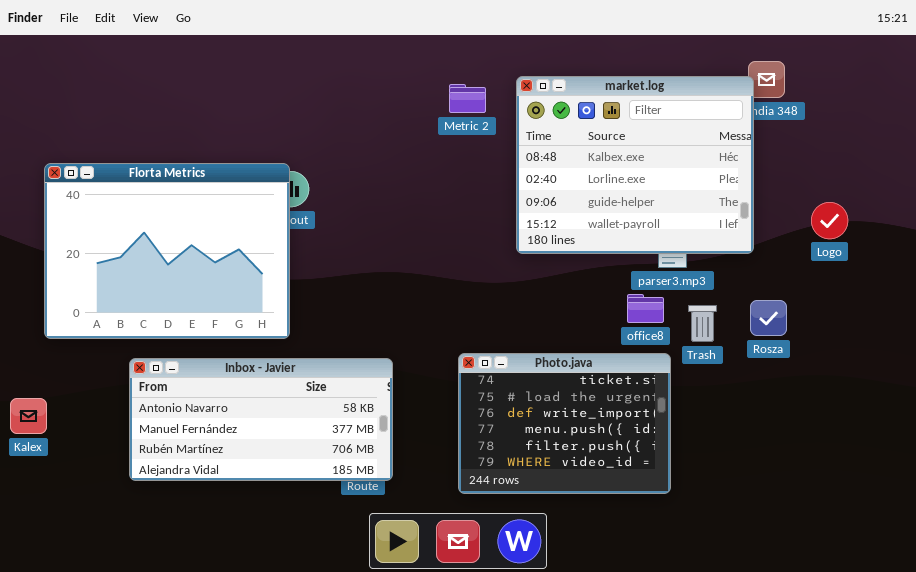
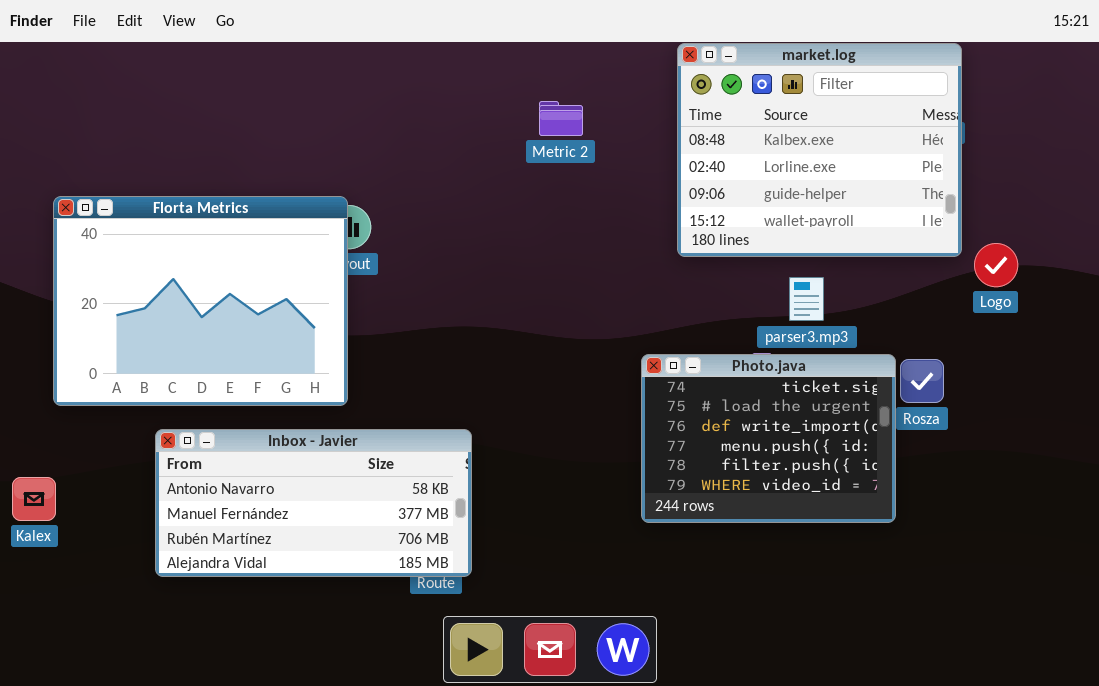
market.log: [516,76,754,254] -> [677,43,962,257], moved
Photo.java: [458,353,671,494] -> [641,354,896,523], moved

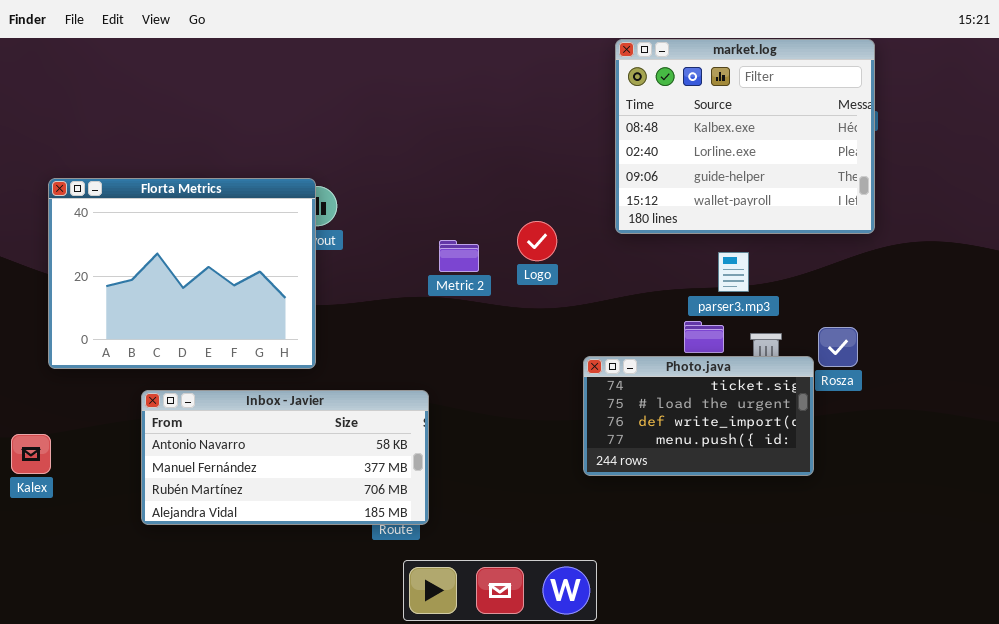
Metric 2: [539,101,583,136] -> [439,240,479,272], moved
Logo: [974,243,1018,287] -> [517,221,557,261], moved
Photo.java: [641,354,896,523] -> [583,356,814,476], resized

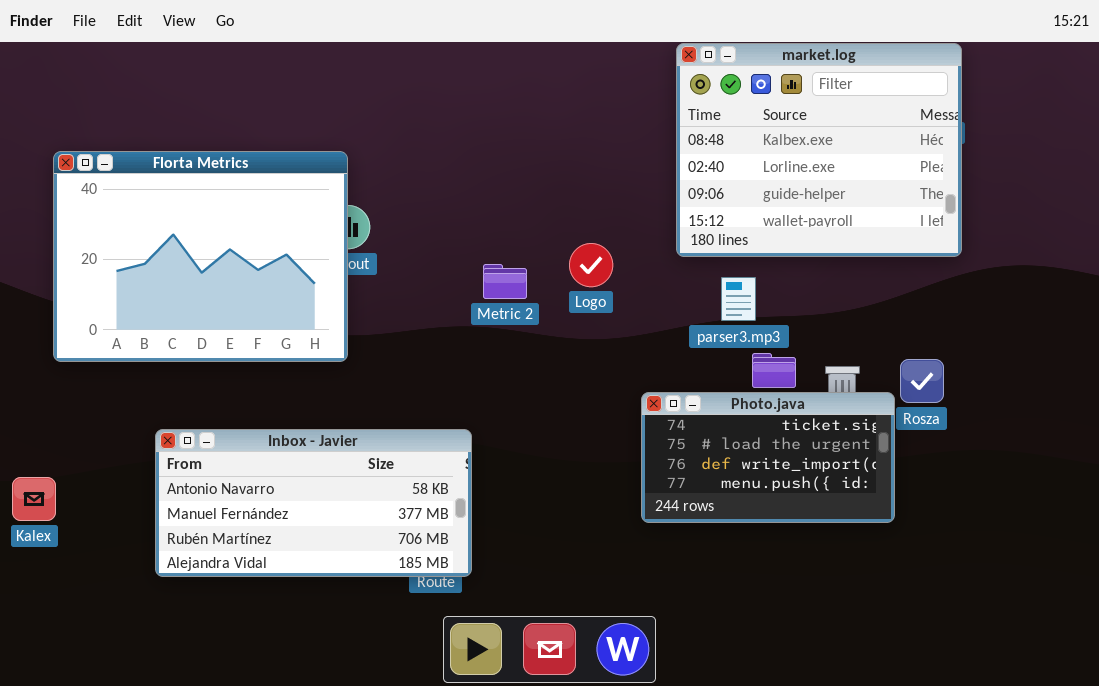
Florta Metrics: [48,178,316,369] -> [53,151,348,362], moved
parser3.mp3: [718,252,749,292] -> [721,277,756,321], moved

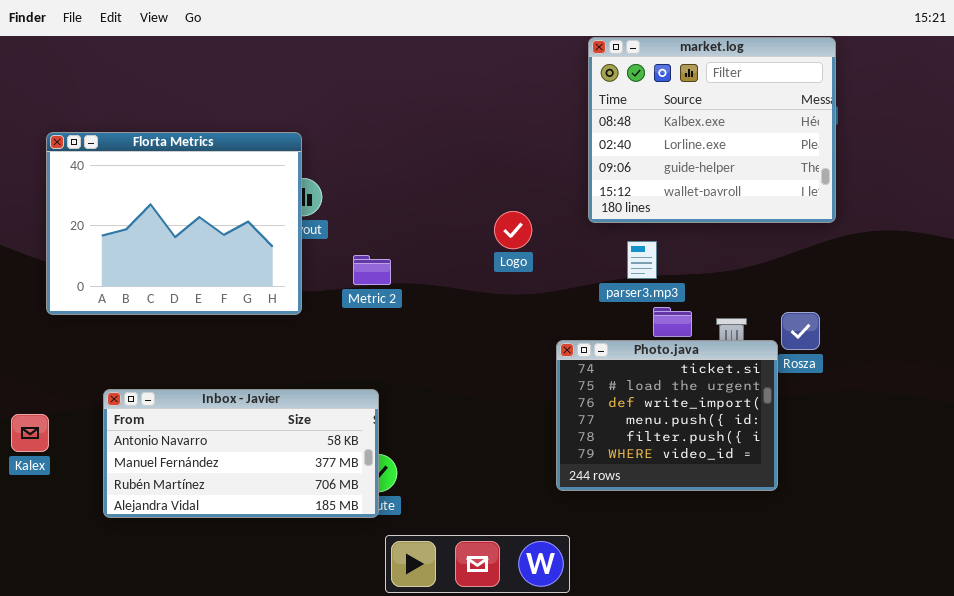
Metric 2: [483,264,527,299] -> [353,255,391,285], moved
Photo.java: [641,392,895,523] -> [556,340,778,491], resized
Inbox - Javier: [155,429,472,577] -> [103,389,379,518], moved

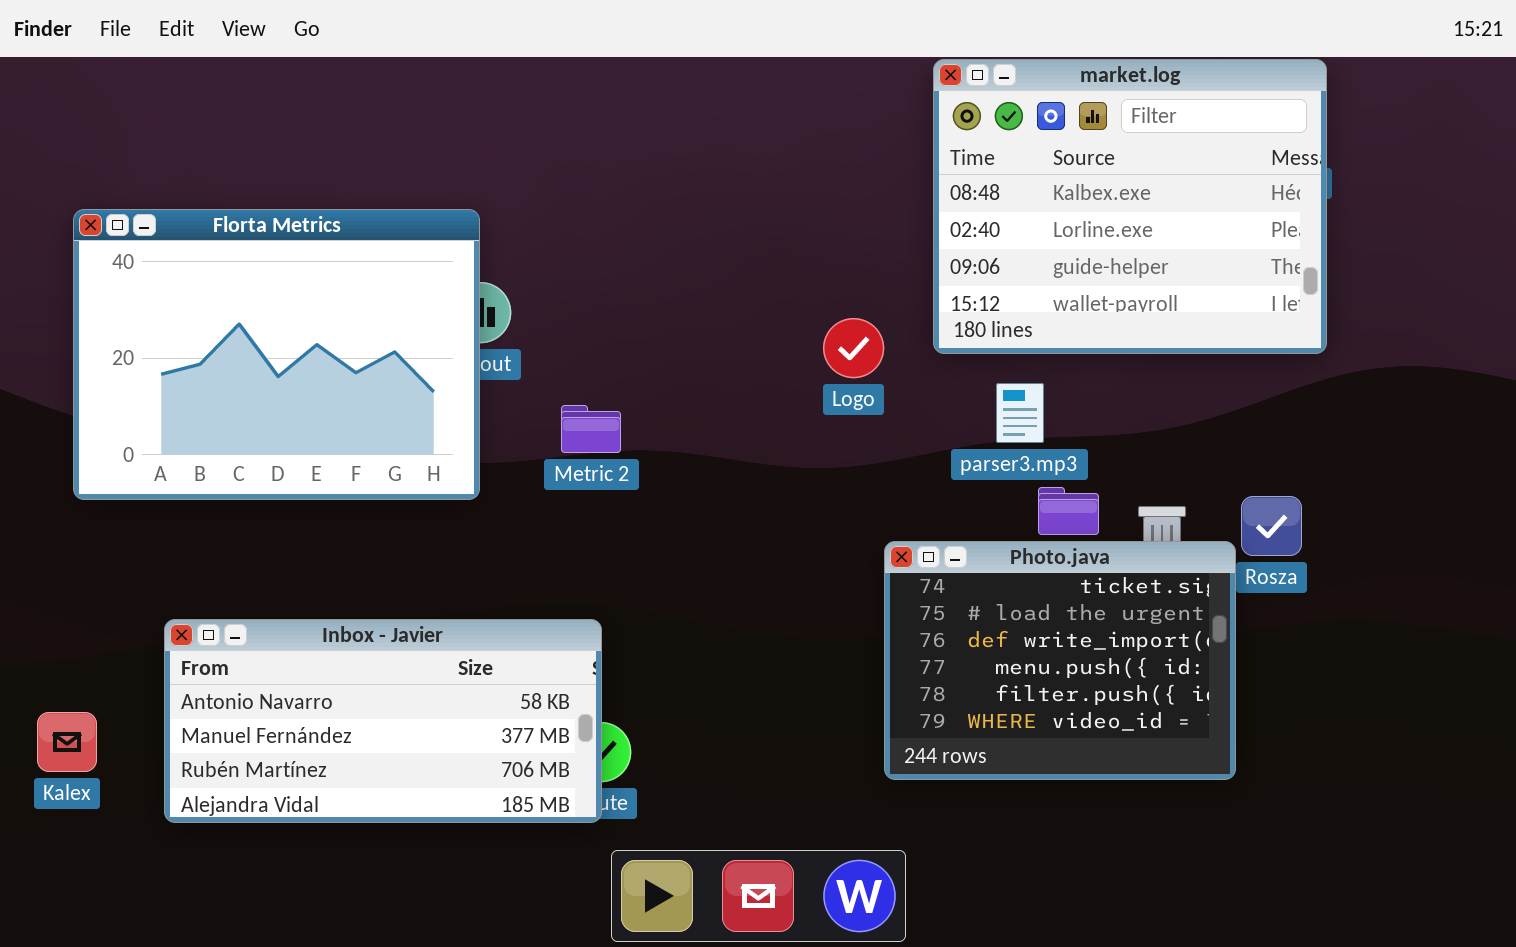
Logo: [494,211,532,249] -> [823,318,884,378], moved
Kalex: [11,414,49,452] -> [37,712,97,772], moved

